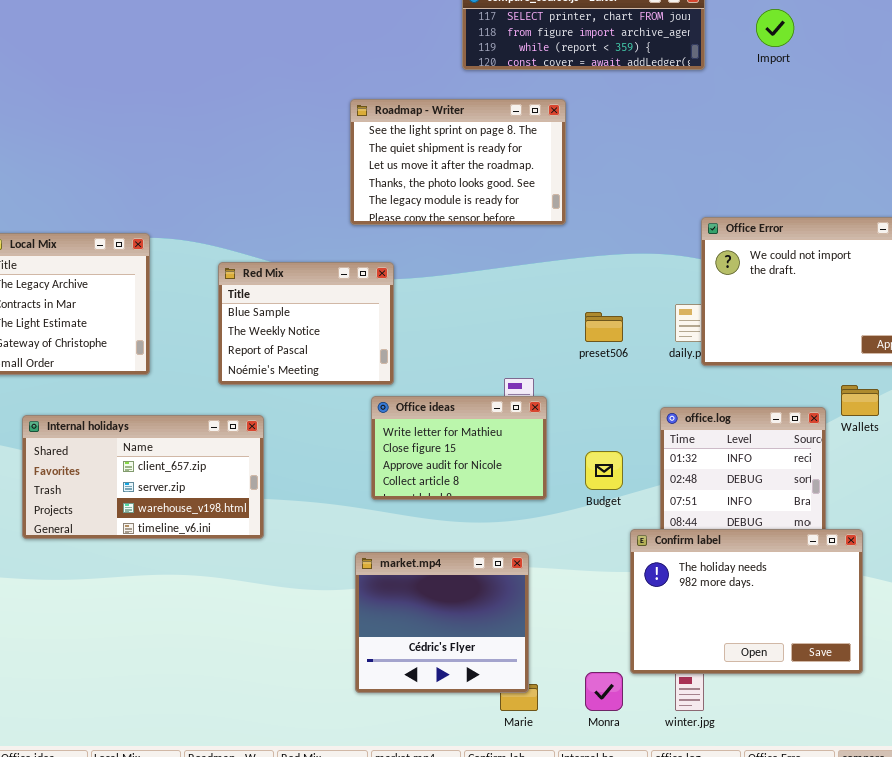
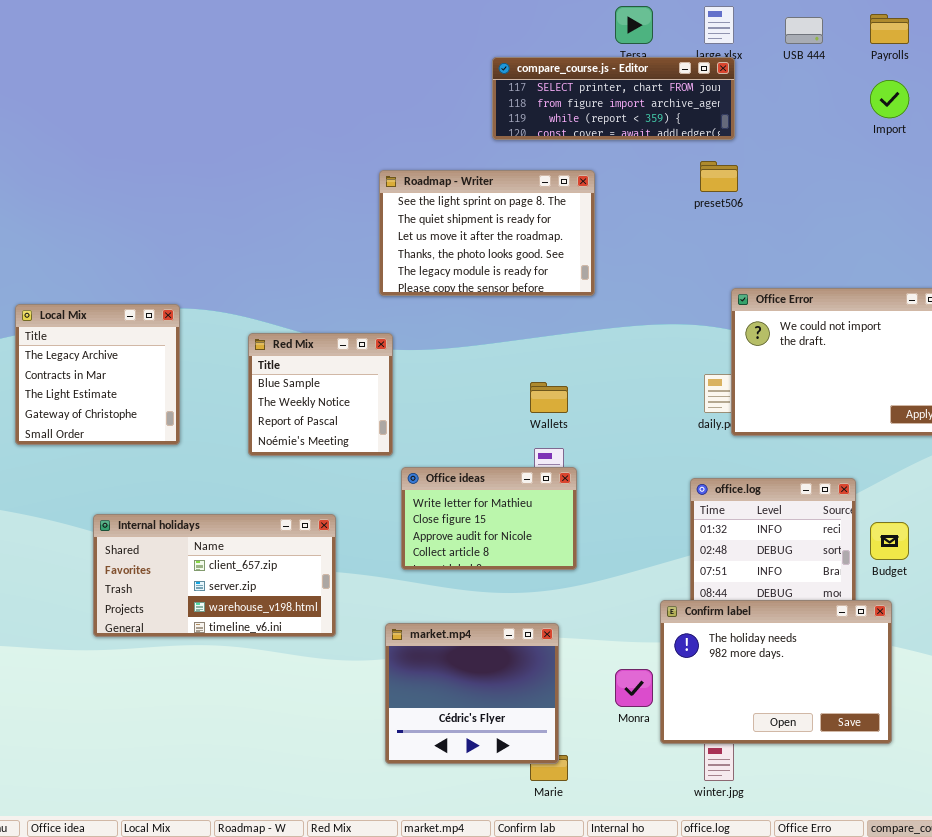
Import: [756,9,794,47] -> [870,80,909,118], moved
Red Mix: [218,262,394,385] -> [248,333,393,456], resized
preset506: [585,312,623,342] -> [700,161,738,192], moved
Wallets: [841,385,879,416] -> [530,382,568,413], moved
Internal holidays: [22,415,264,539] -> [93,514,336,637], moved
Budget: [585,451,623,490] -> [870,522,909,560], moved
Monra: [585,672,623,711] -> [615,669,653,707], moved

